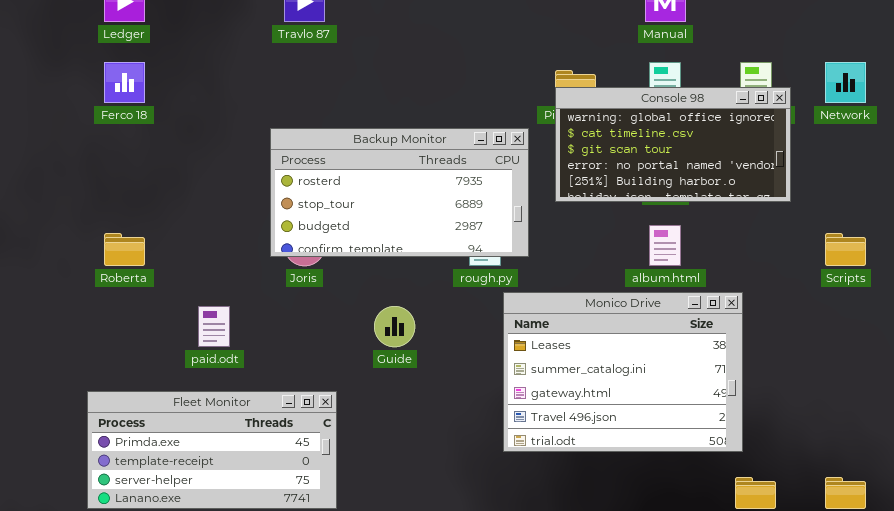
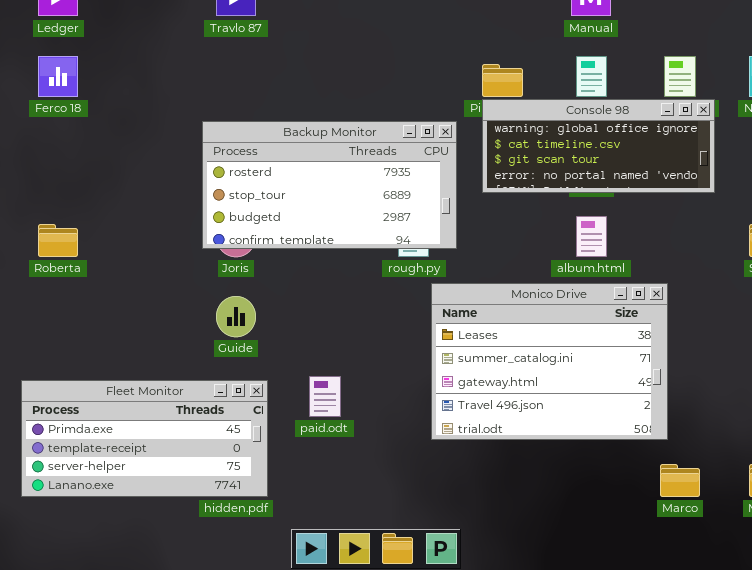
Console 98: [555,87,791,202] -> [482,99,715,193], resized
paid.odt: [198,306,230,347] -> [309,376,341,417], moved
Guide: [374,306,415,347] -> [216,296,256,337], moved

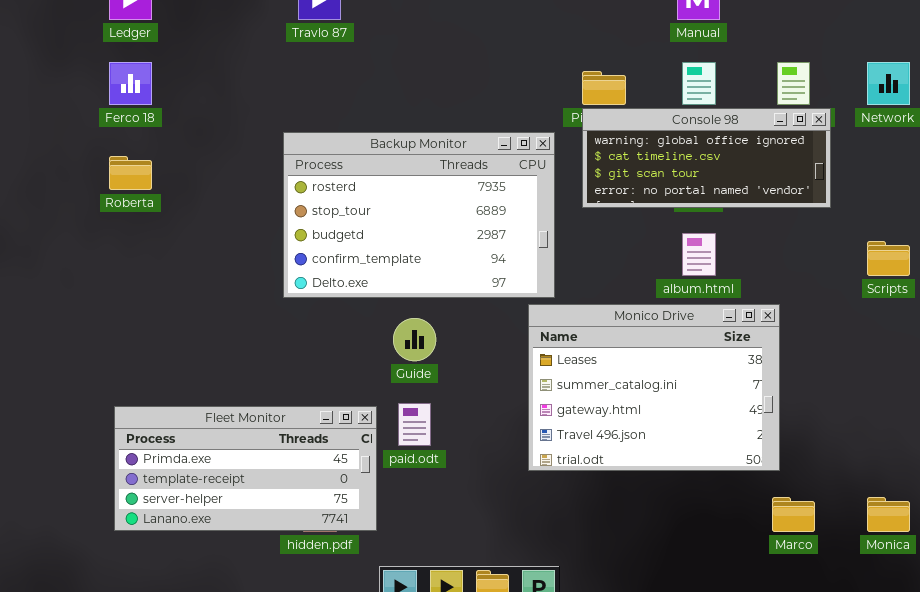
Backup Monitor: [202,121,457,249] -> [283,132,555,298], resized
Roberta: [38,224,78,257] -> [109,156,152,190], moved
Guide: [216,296,256,337] -> [393,318,436,361], moved
Fleet Monitor: [21,380,268,497] -> [114,406,377,531], moved

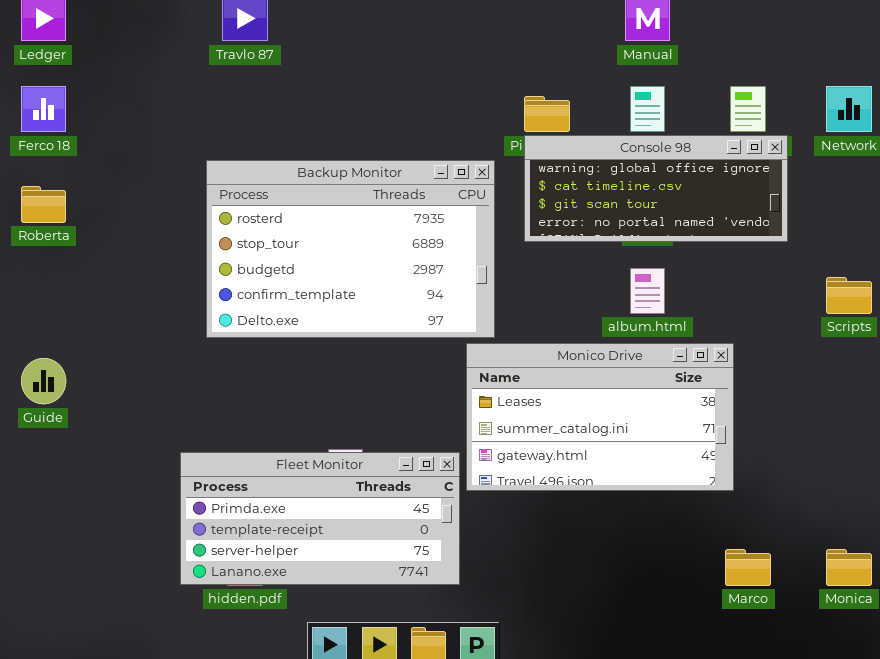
Monico Drive: [528,304,780,471] -> [466,343,734,491], resized
Guide: [393,318,436,361] -> [21,358,66,404], moved
Fleet Monitor: [114,406,377,531] -> [180,452,460,585], moved

